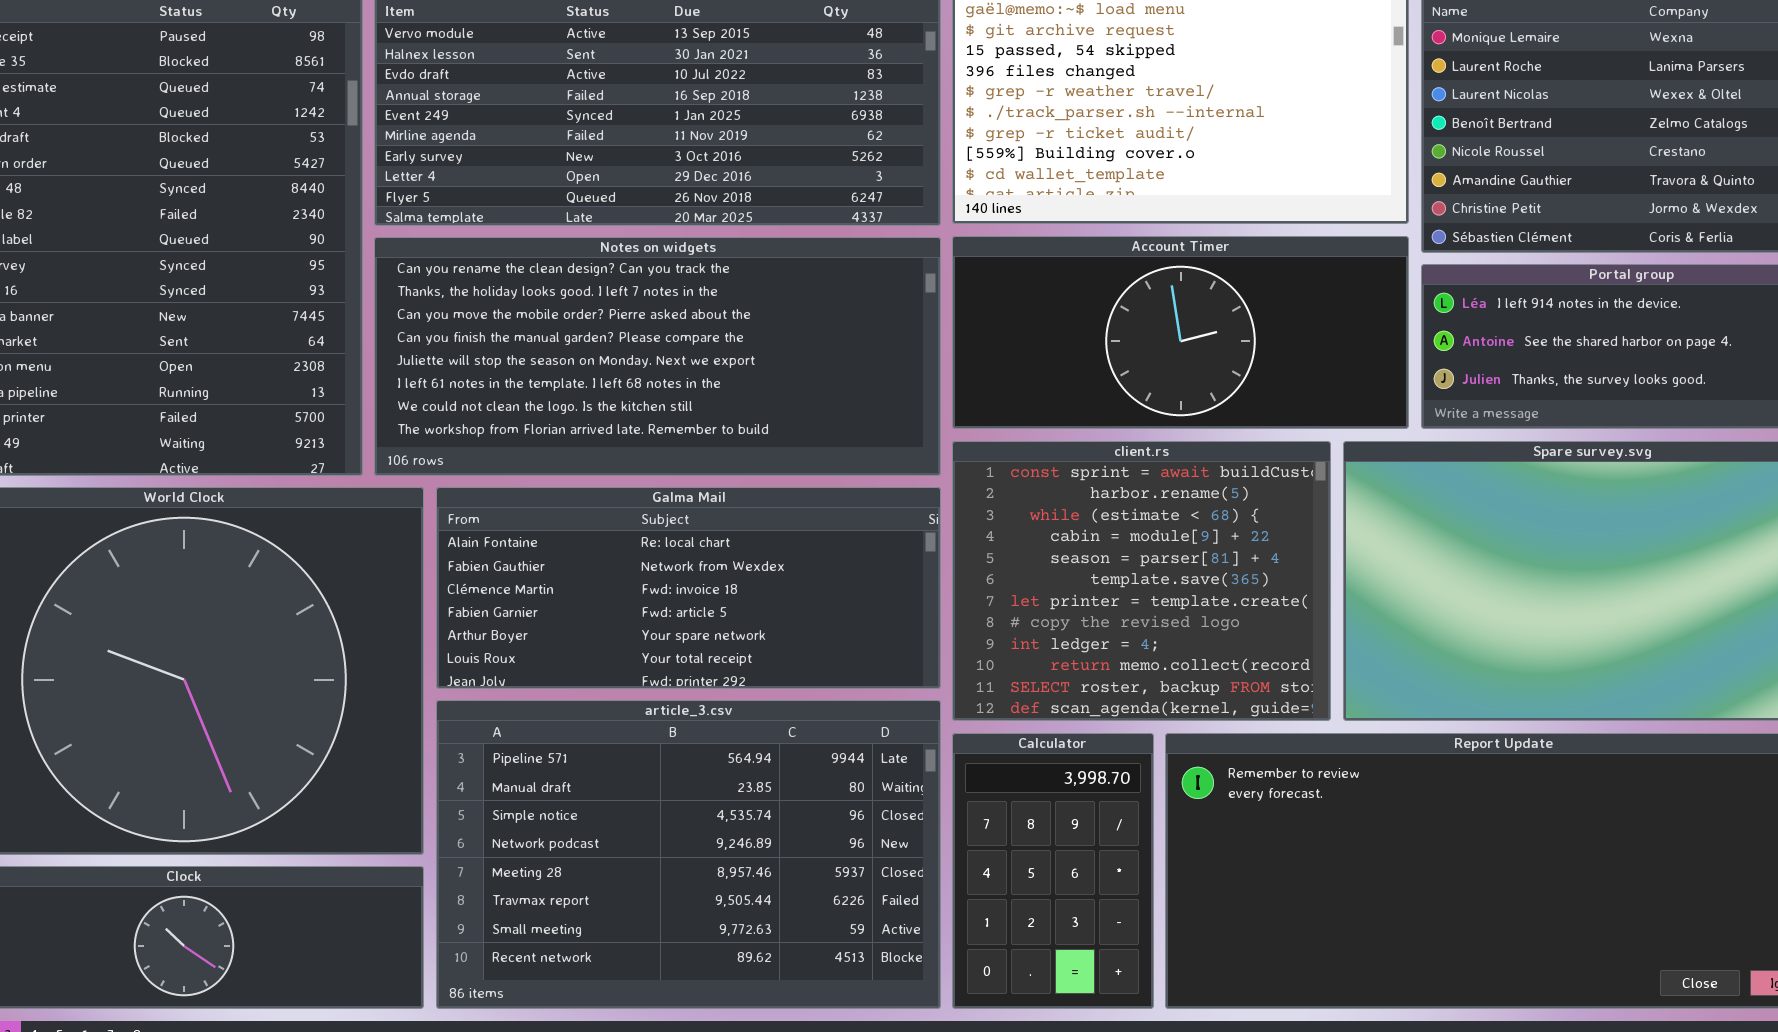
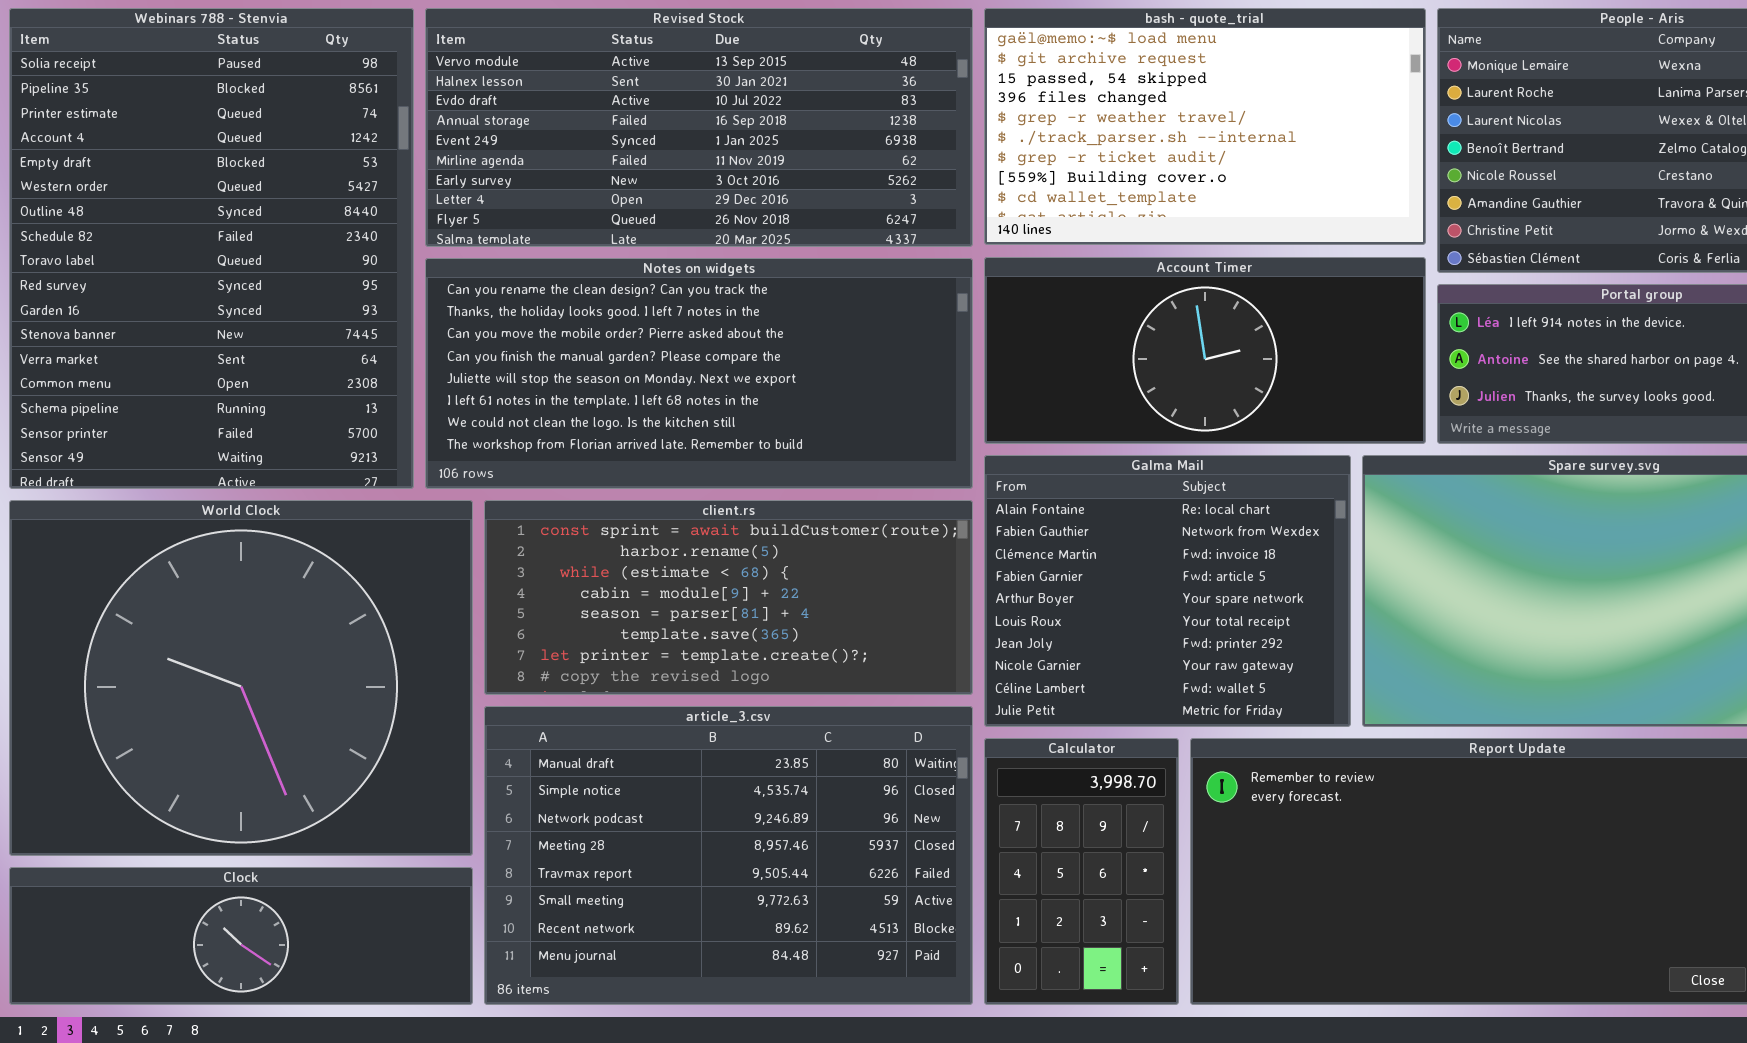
client.rs: [952,441,1331,721] -> [484,500,973,695], moved, resized
Galma Mail: [436,487,941,689] -> [984,455,1351,727], moved, resized
article_3.csv: [436,700,941,1009] -> [484,706,973,1005], scrolled down 1 row

